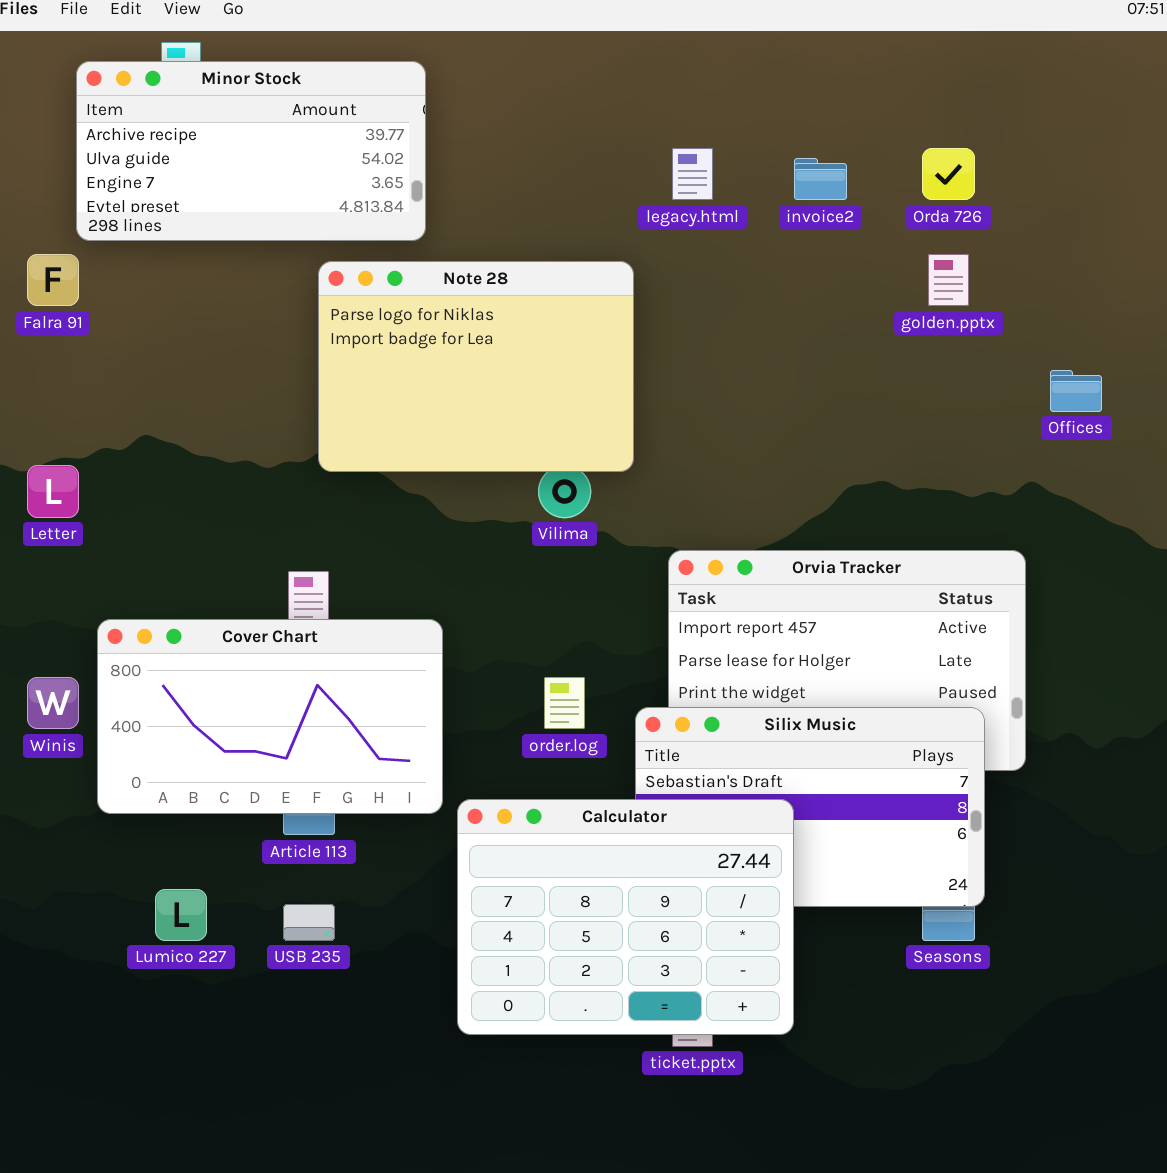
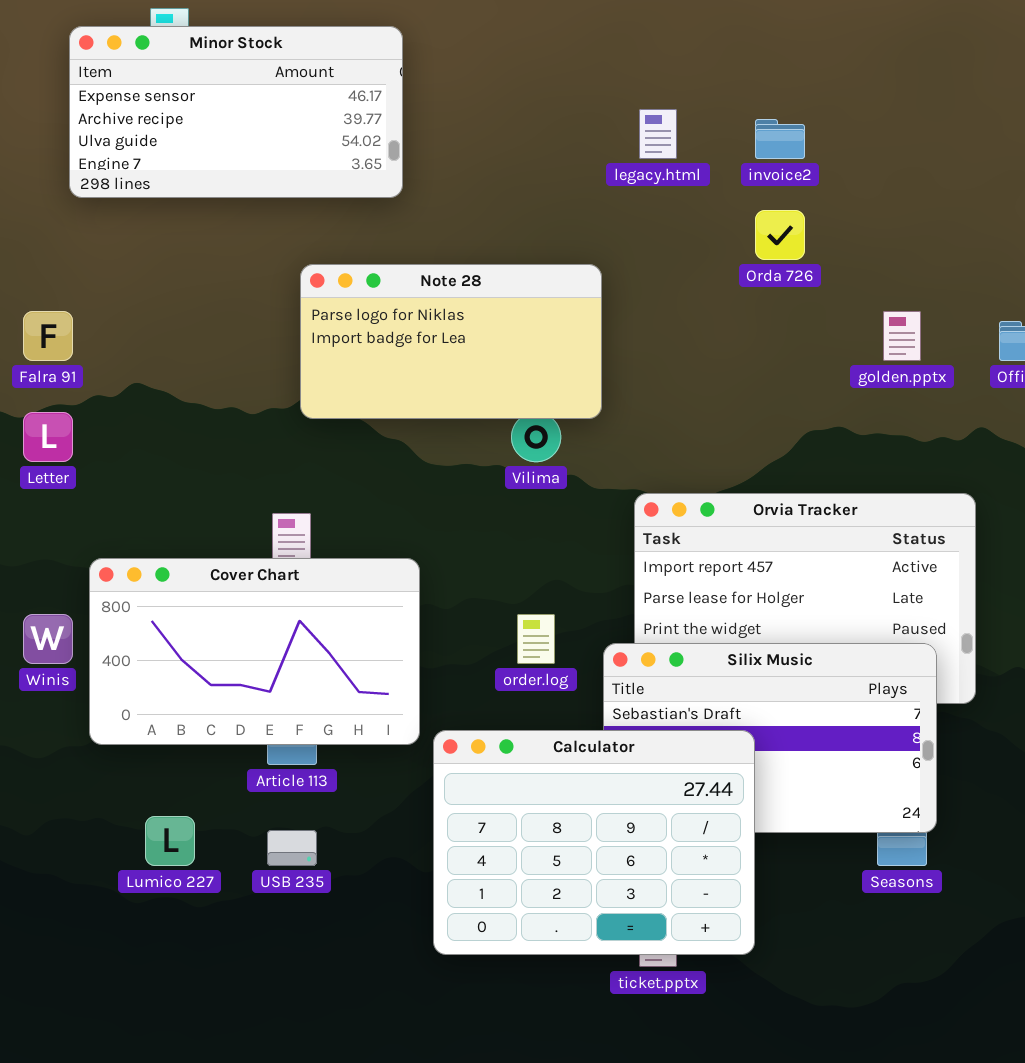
Minor Stock: [76,61,426,241] -> [69,26,403,198], scrolled up 1 row
Orda 726: [922,148,975,200] -> [755,210,805,260], moved
Falra 91: [27,254,79,306] -> [23,311,73,361], moved
golden.pptx: [928,254,969,306] -> [883,311,921,361], moved
Note 28: [318,261,634,472] -> [300,264,602,419], resized

